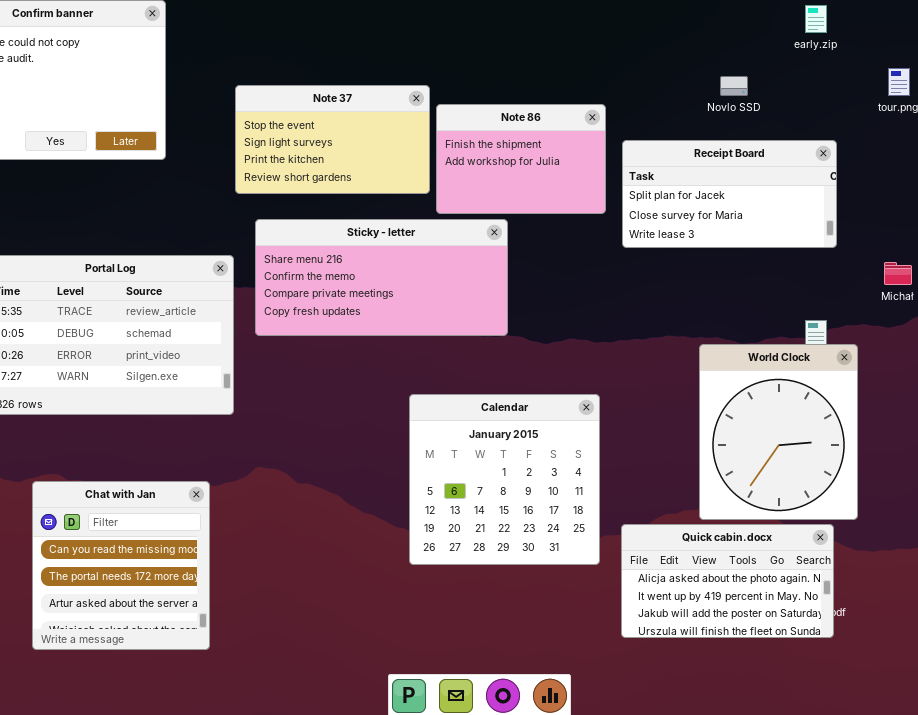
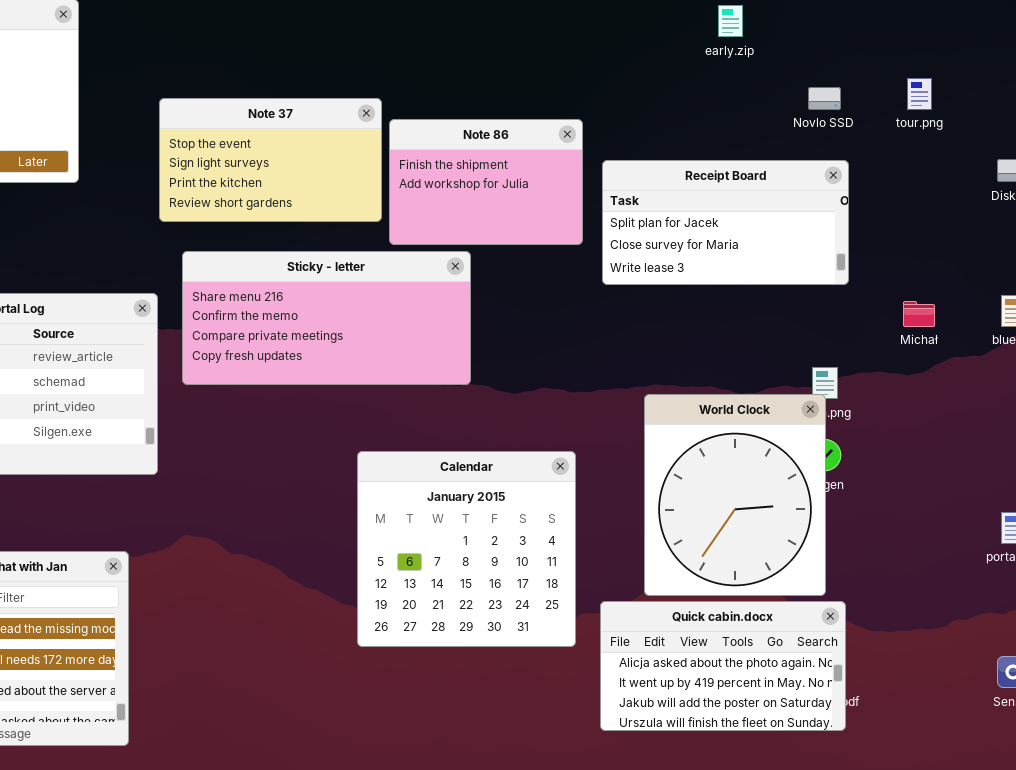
early.zip: [805,5,827,33] -> [718,5,743,37], moved
Novlo SSD: [720,76,748,96] -> [808,87,841,110], moved
World Clock: [699,344,858,520] -> [644,394,826,596], moved

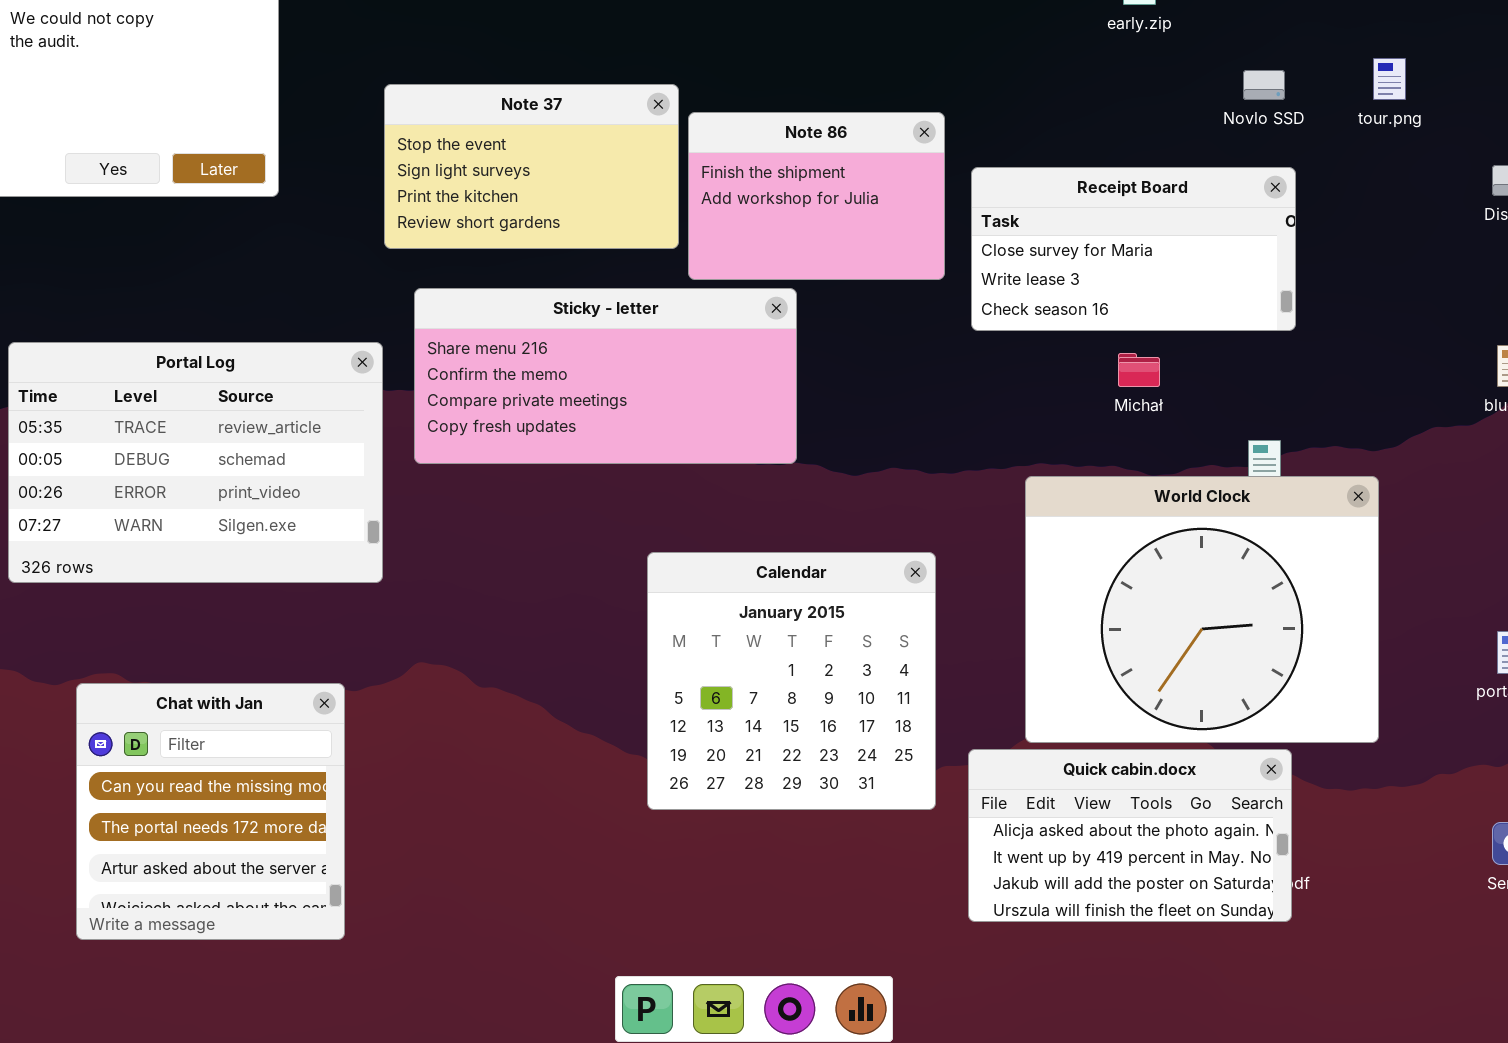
Receipt Board: [602,160,849,285] -> [971,167,1296,331], scrolled down 1 row
Michał: [903,301,935,327] -> [1118,353,1160,387], moved
World Clock: [644,394,826,596] -> [1025,476,1379,743], resized

